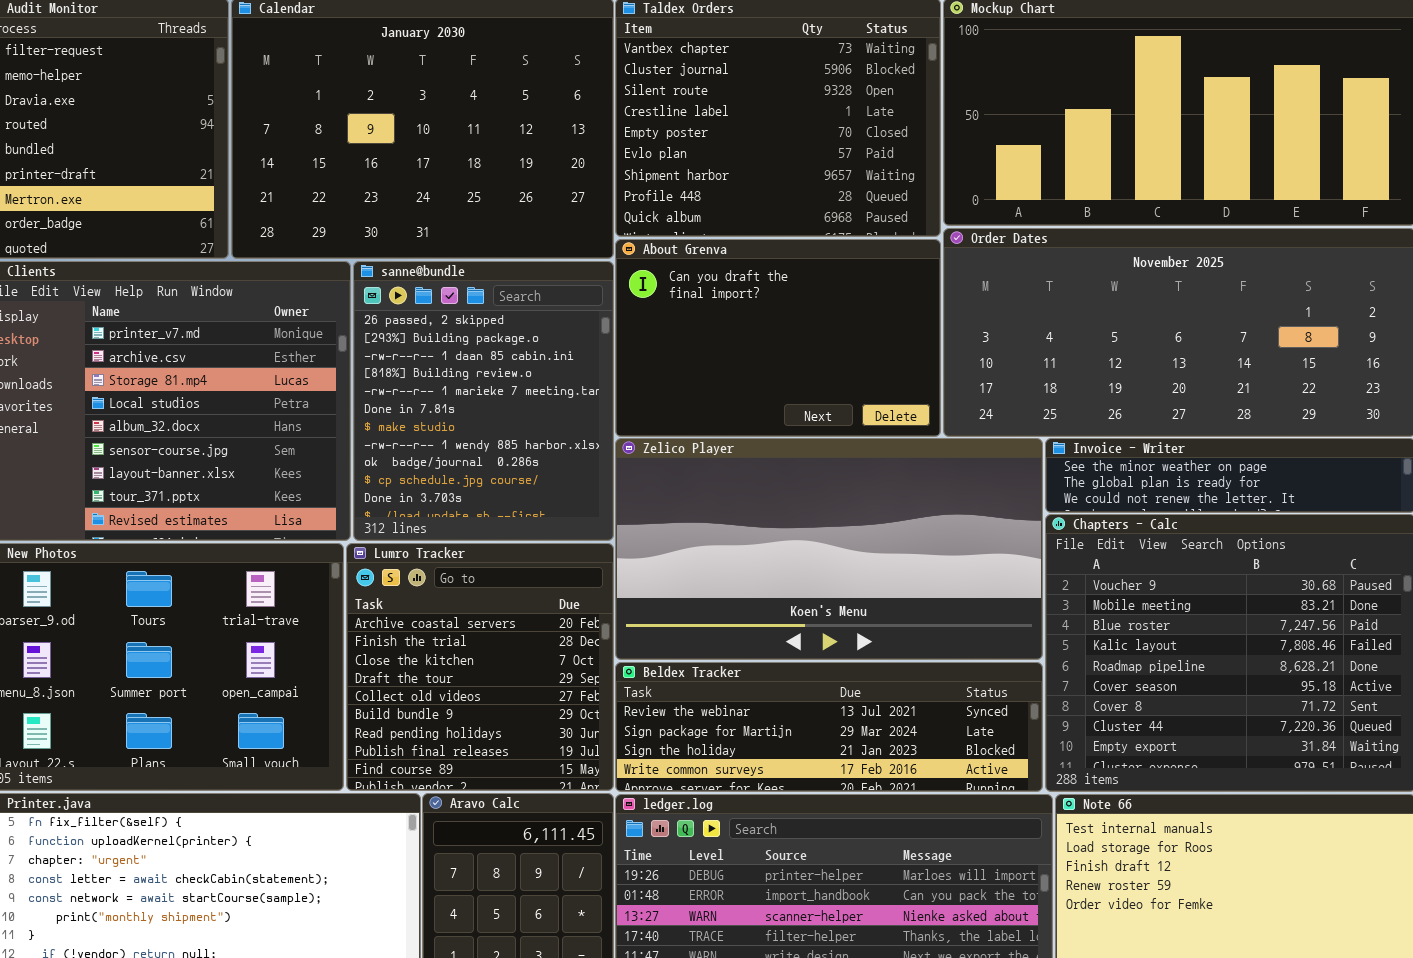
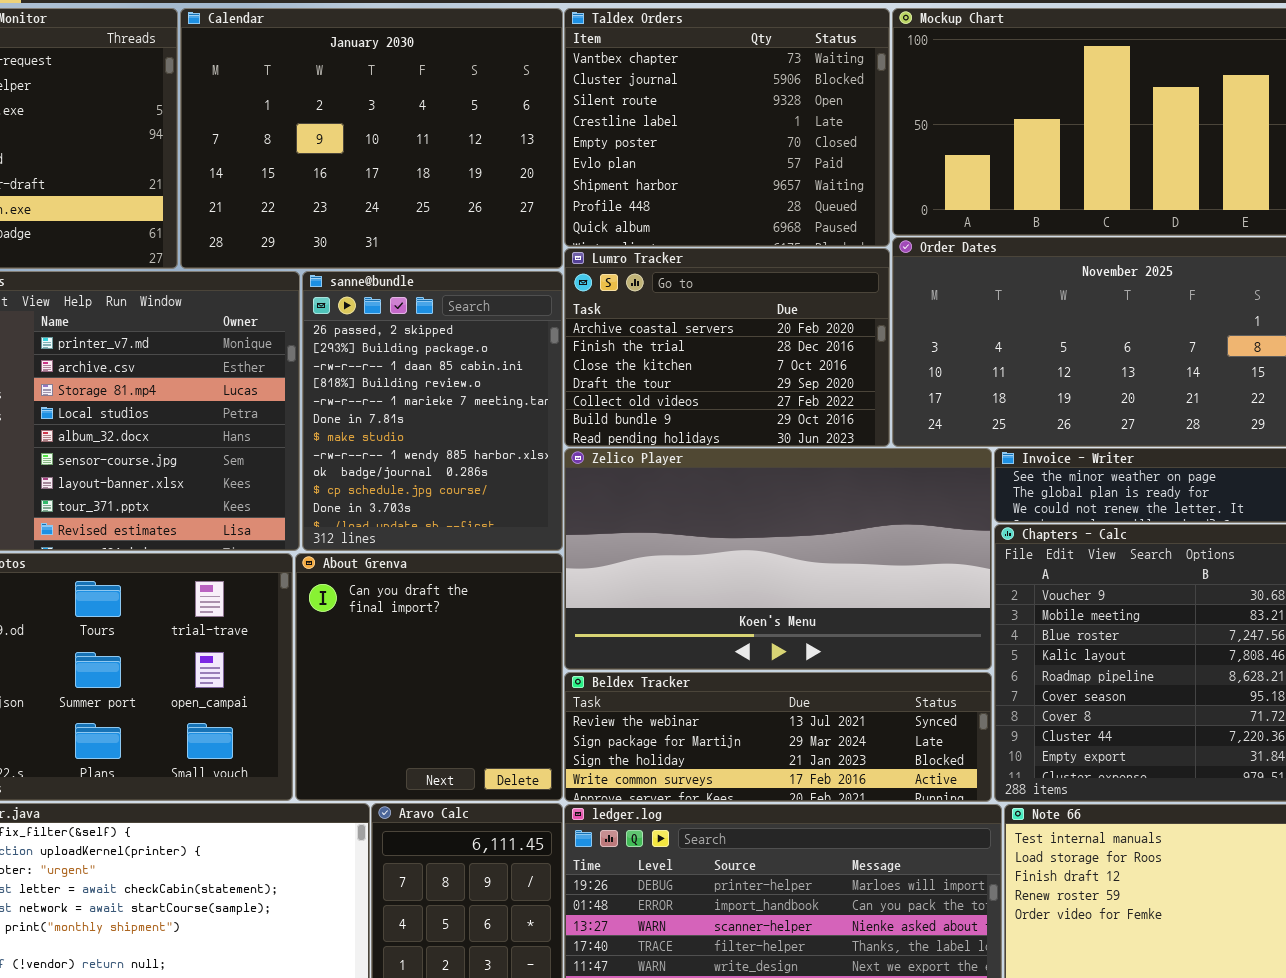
About Grenva: [615,239,941,437] -> [295,553,563,801], moved, resized
Lumro Tracker: [346,543,614,791] -> [564,248,890,447], moved, resized

